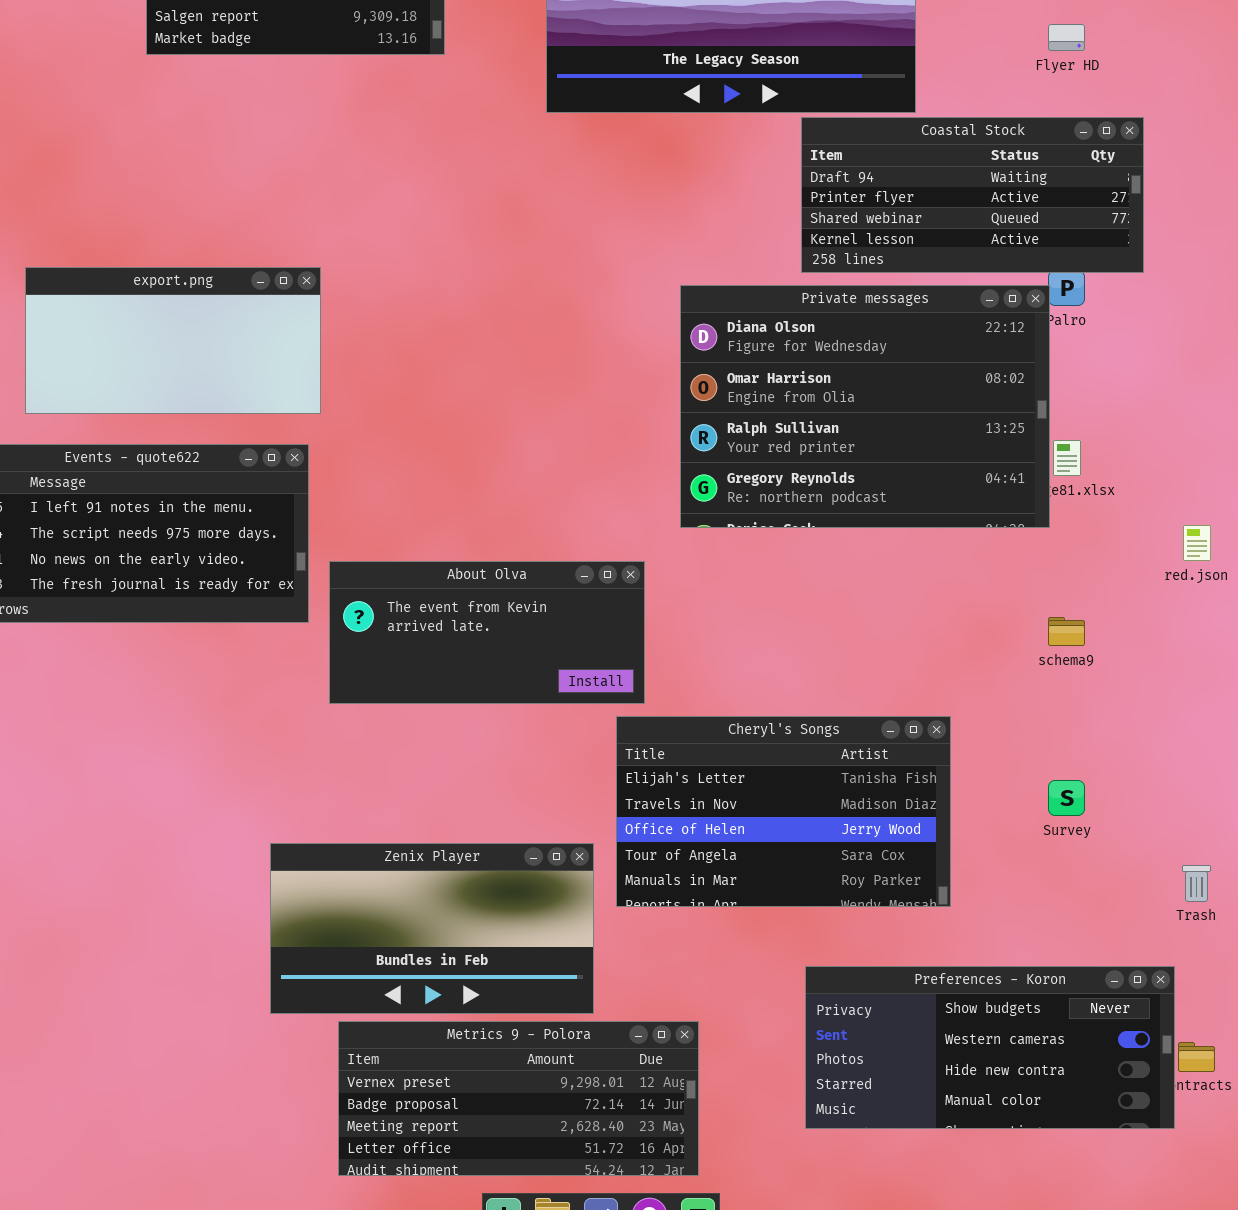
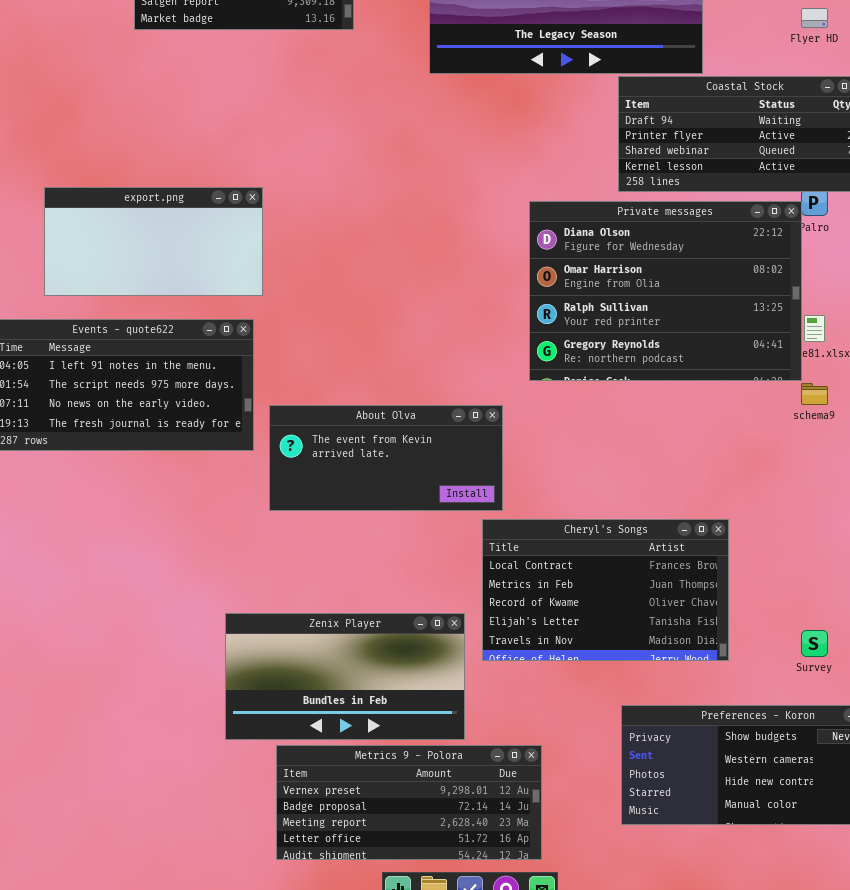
schema9: [1048,617,1085,646] -> [801,383,828,405], moved
Cheryl's Songs: [616,716,951,907] -> [482,519,729,661], scrolled up 3 rows
Survey: [1048,780,1085,816] -> [801,630,828,657], moved

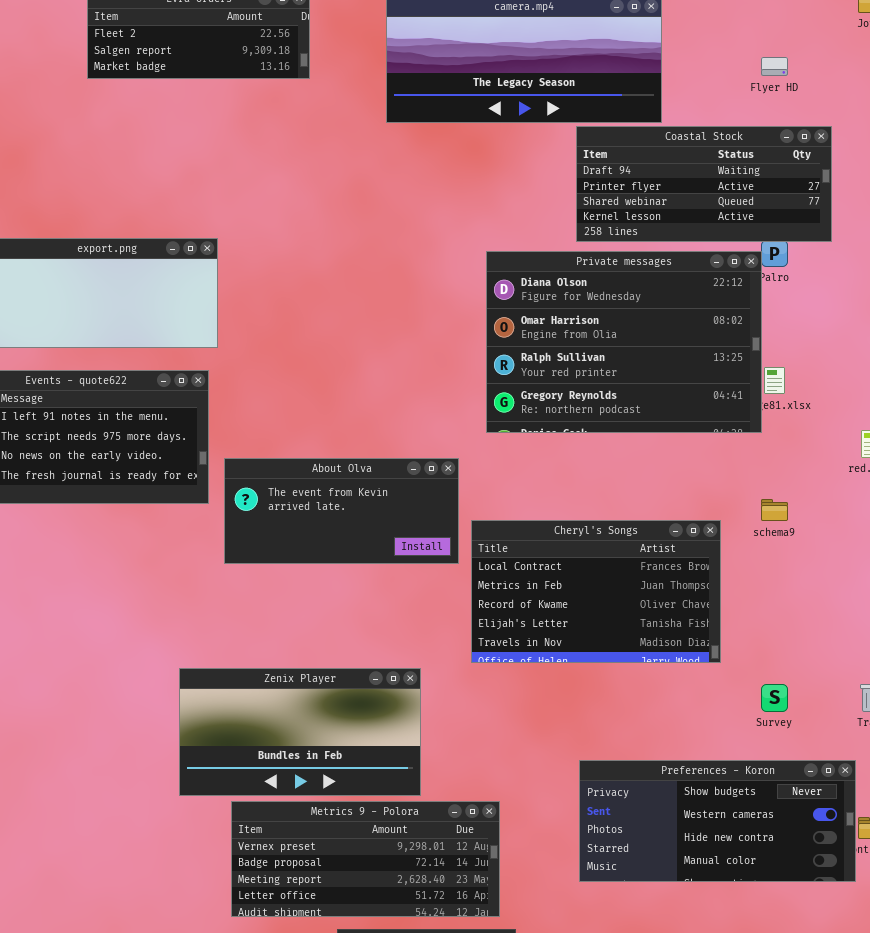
schema9: [801,383,828,405] -> [761,499,788,521], moved
Cheryl's Songs: [482,519,729,661] -> [471,520,721,663], moved

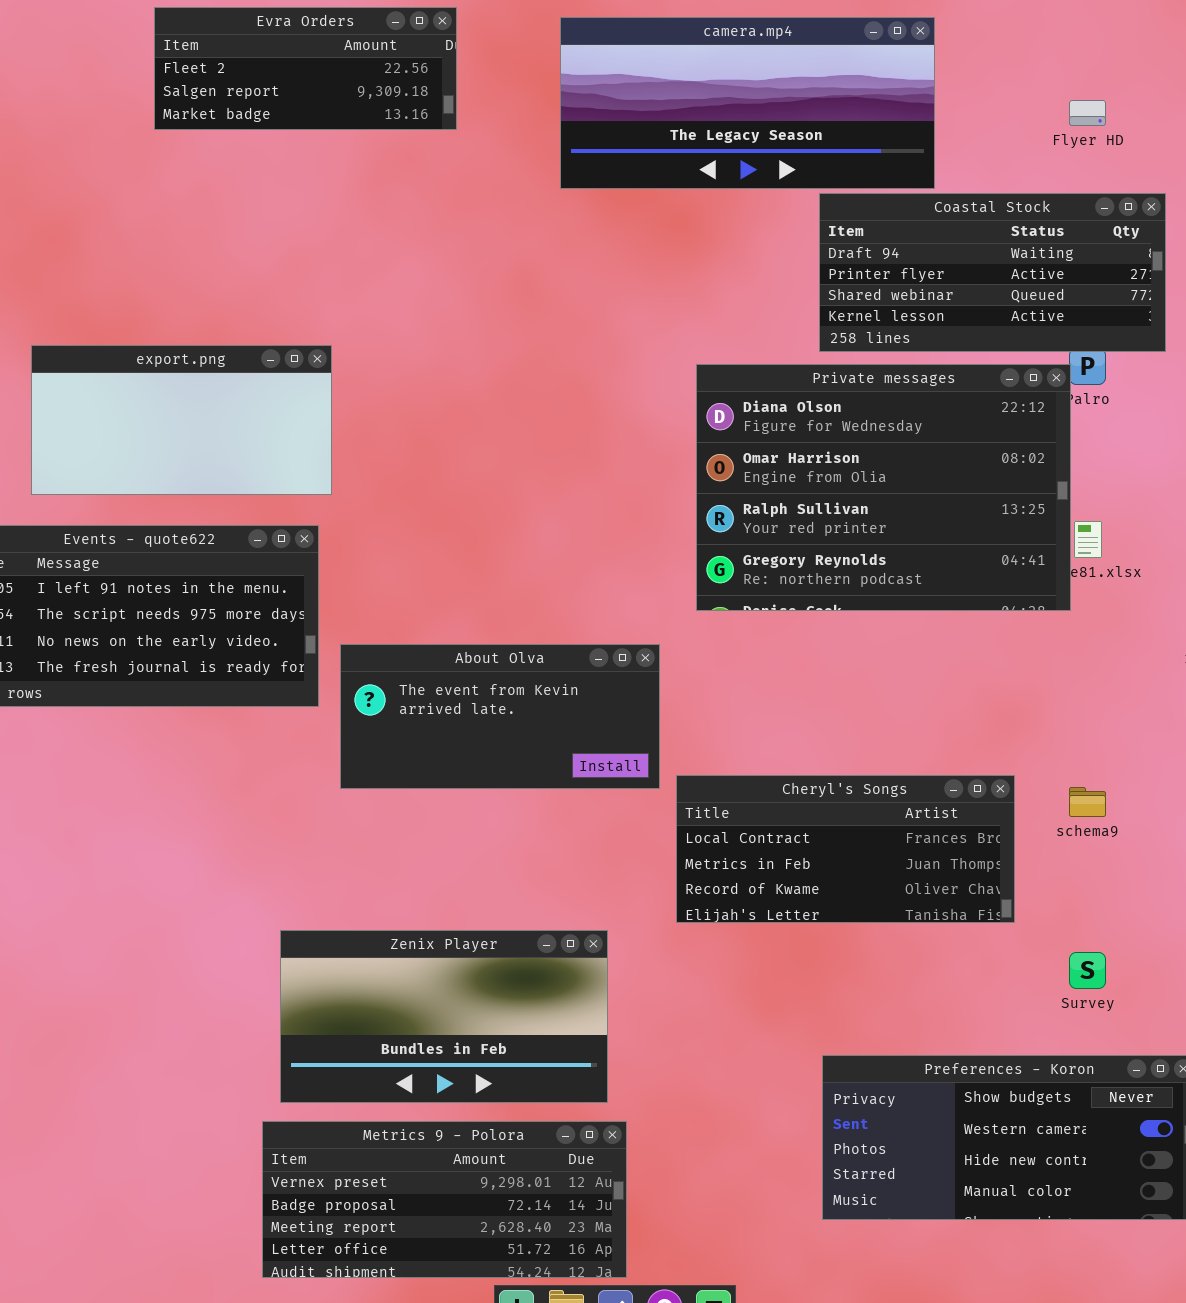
schema9: [761,499,788,521] -> [1069,787,1106,817], moved
Cheryl's Songs: [471,520,721,663] -> [676,775,1015,923], resized
Metrics 9 - Polora: [231,801,500,917] -> [262,1121,627,1278], moved

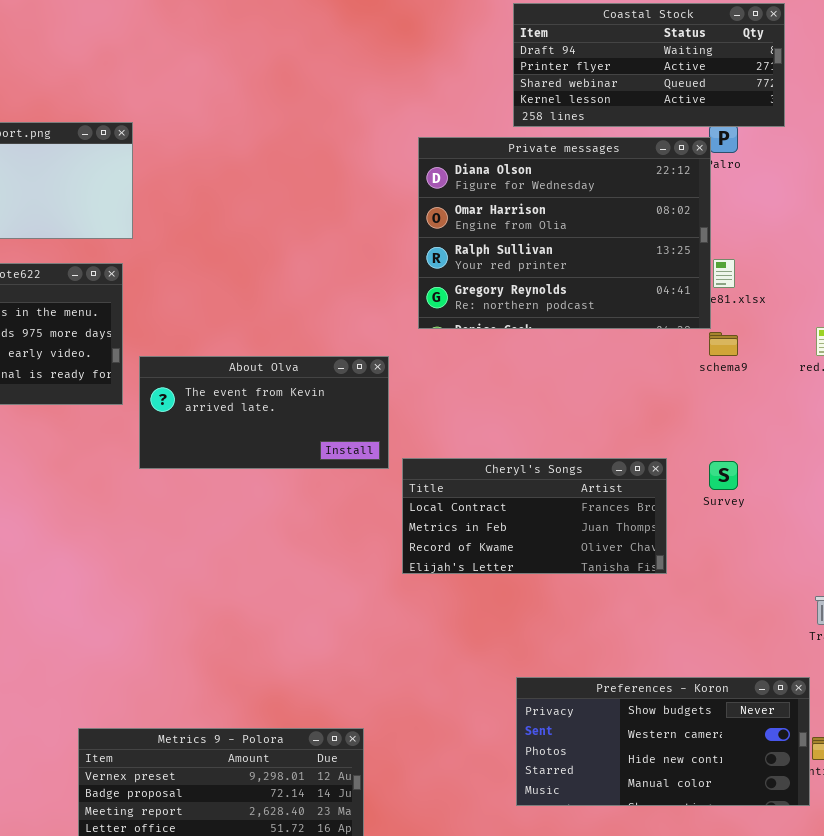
schema9: [1069,787,1106,817] -> [709,332,738,356], moved
Zenix Player: [280,930,608,1103] -> none, closed
Survey: [1069,952,1106,989] -> [709,461,738,490], moved

